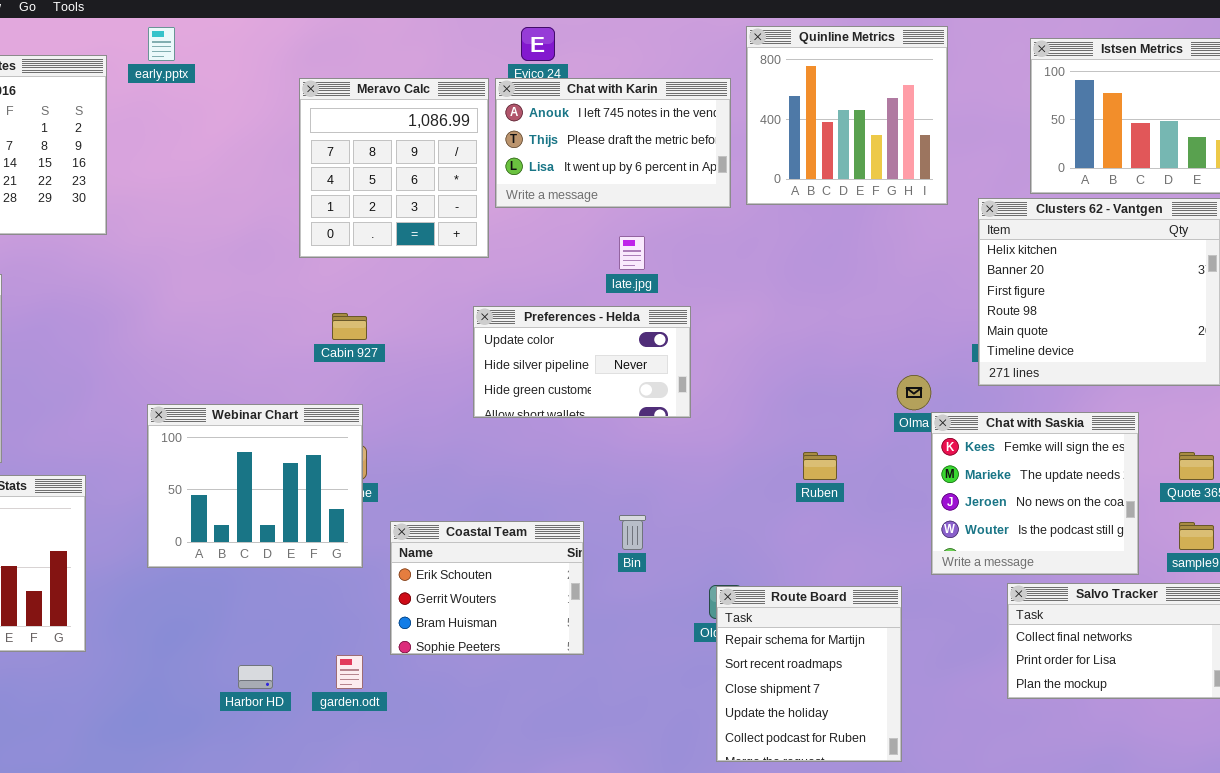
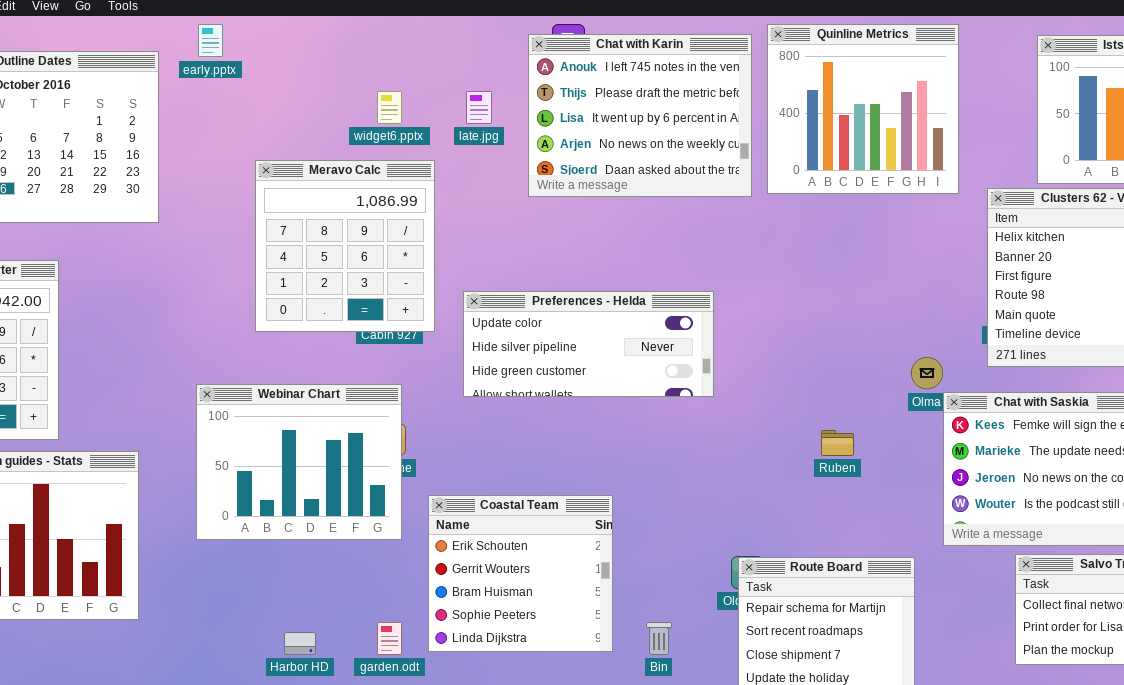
Meravo Calc: [299,78,489,258] -> [255,160,435,332], moved
Chat with Karin: [495,78,731,208] -> [528,34,752,197], resized
late.jpg: [619,236,645,270] -> [466,91,492,124], moved
Preferences - Helda: [473,306,691,418] -> [463,291,714,397], resized
Bin: [619,515,646,550] -> [646,622,672,655], moved
Coastal Team: [390,521,584,655] -> [428,495,613,652], resized

